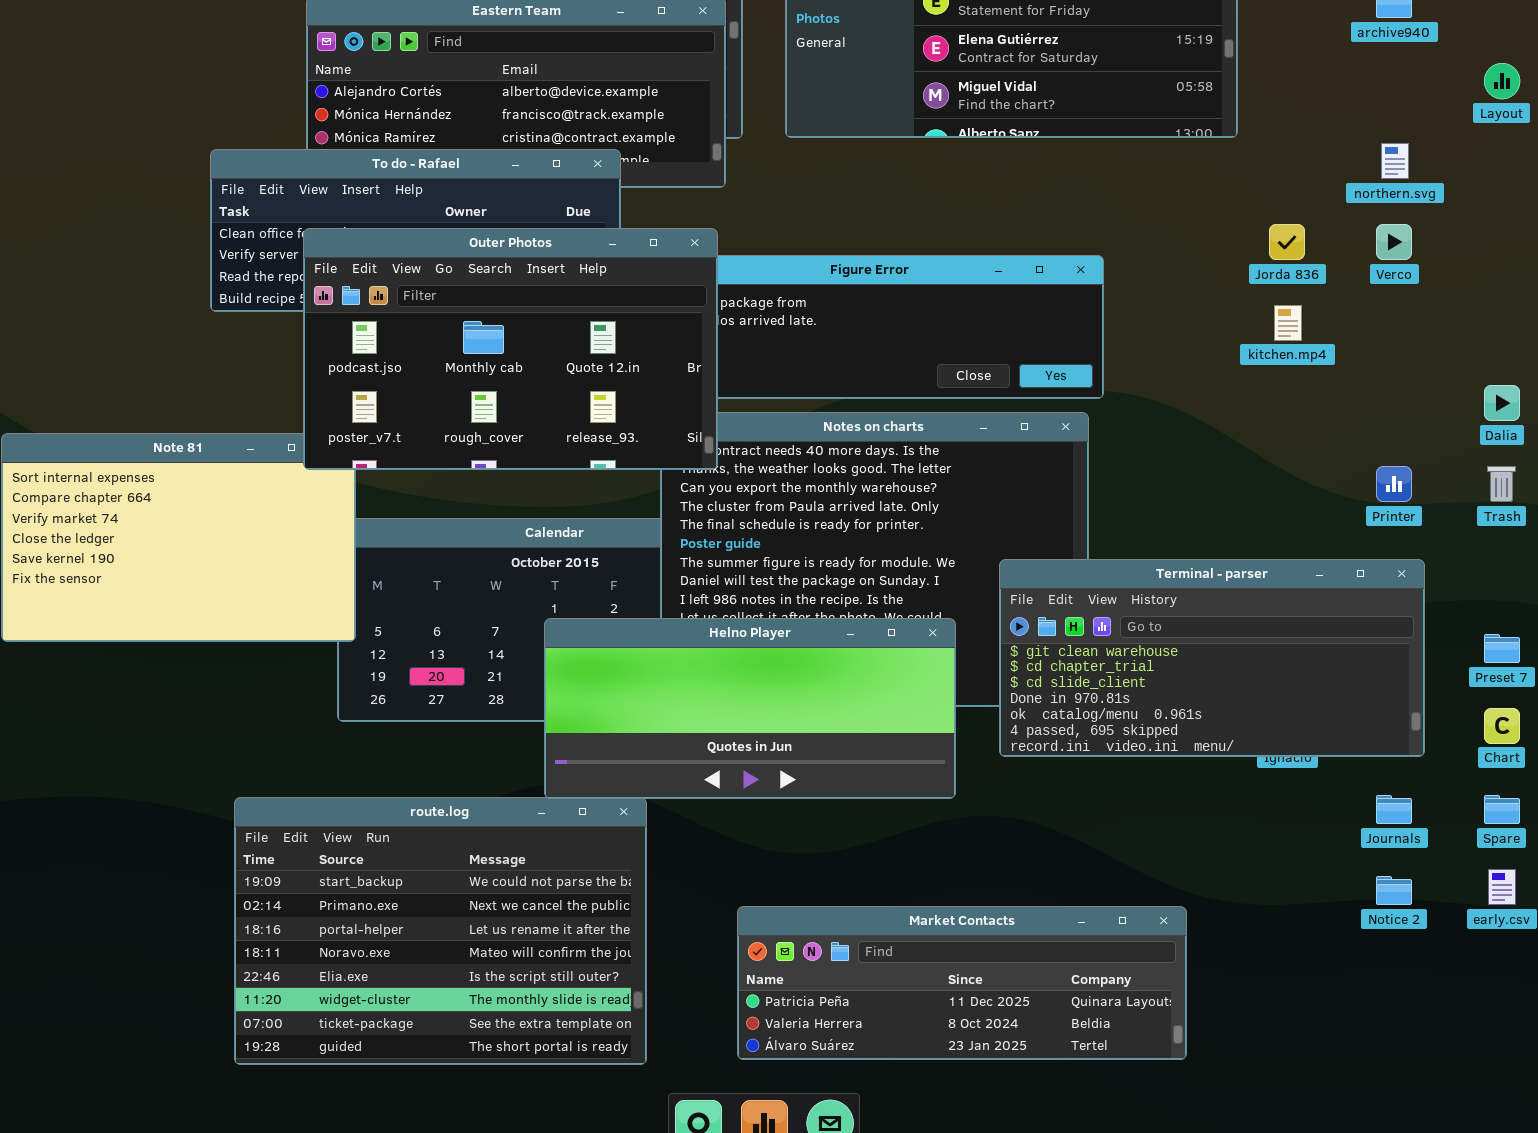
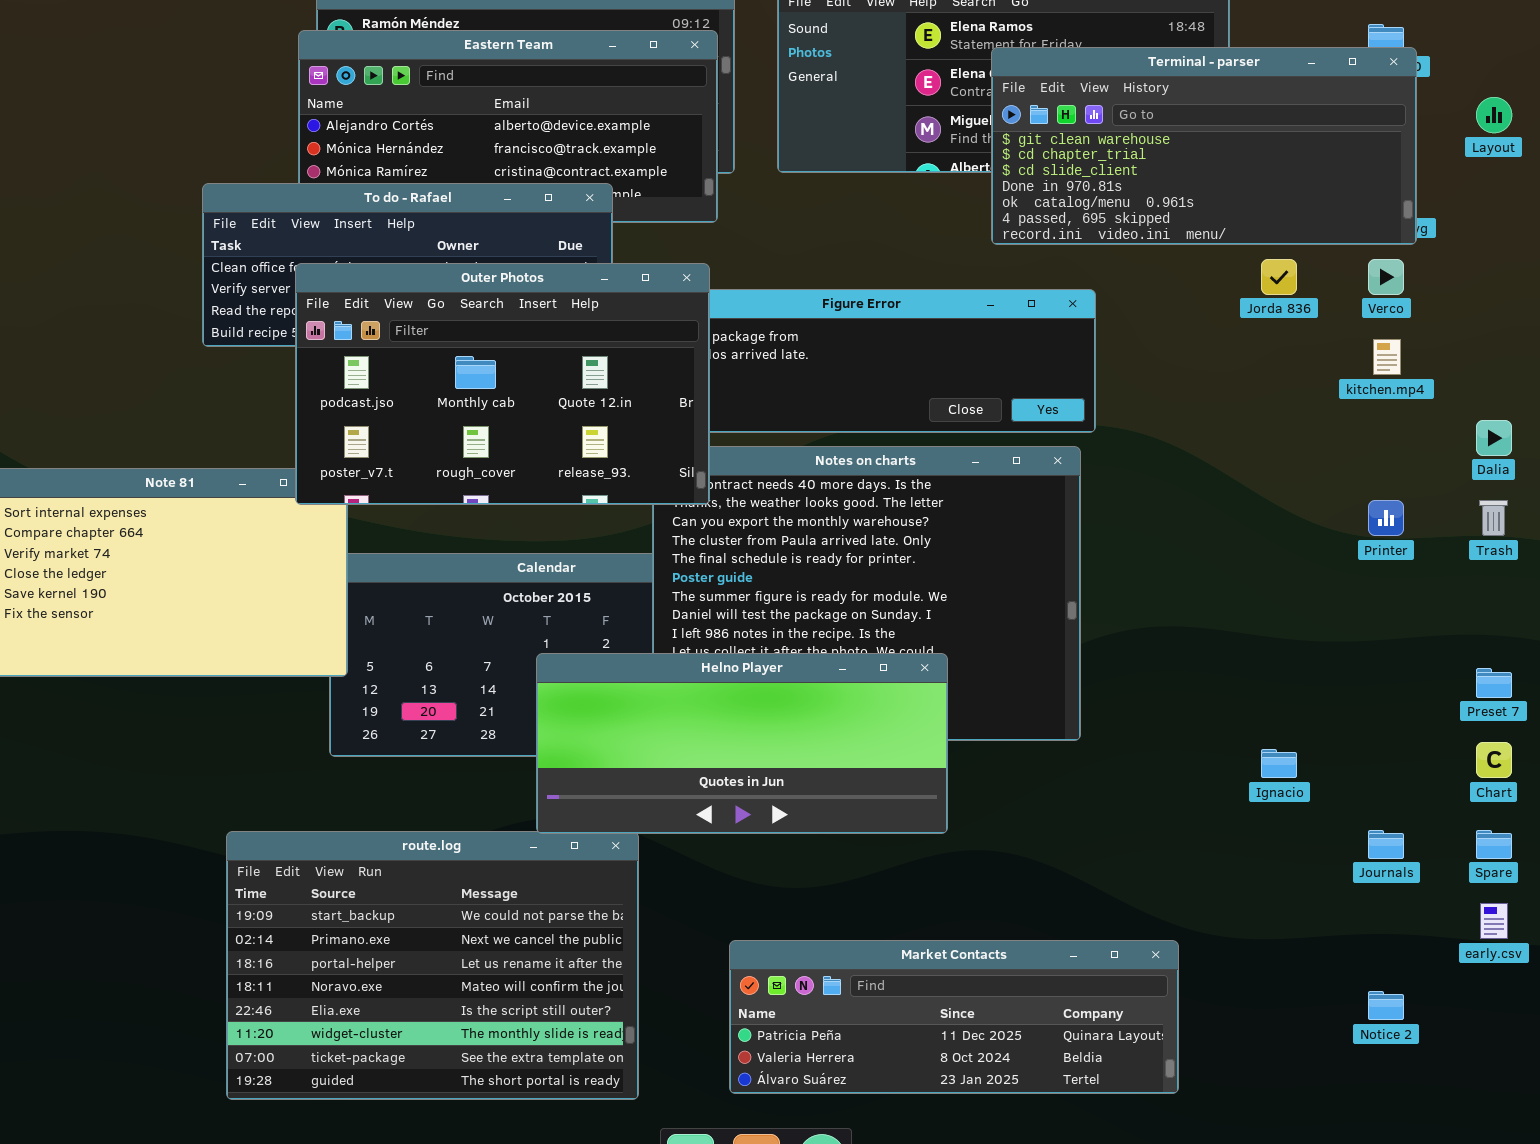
kitchen.mp4: [1274,305,1302,341] -> [1373,339,1401,375], moved
Terminal - parser: [999,559,1425,757] -> [991,47,1417,245], moved
Notice 2: [1376,876,1412,905] -> [1368,991,1404,1020], moved

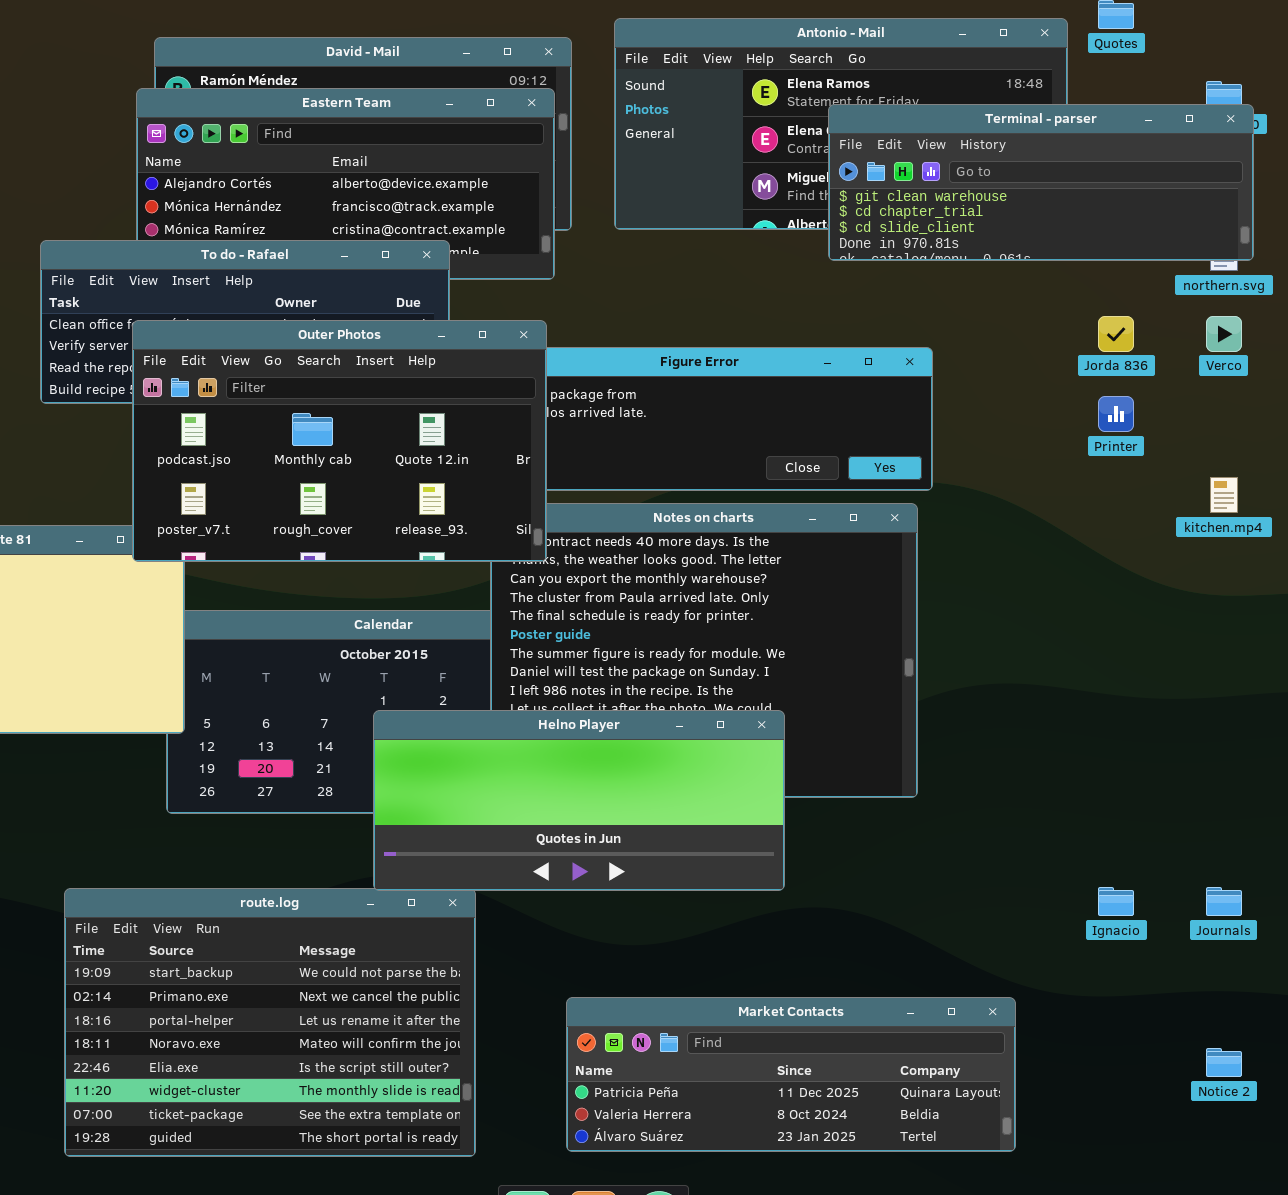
Terminal - parser: [991,47,1417,245] -> [828,104,1254,261], resized
kitchen.mp4: [1373,339,1401,375] -> [1210,477,1238,513], moved
Printer: [1368,500,1404,536] -> [1098,396,1134,432], moved
Ignacio: [1261,749,1297,778] -> [1098,887,1134,916], moved

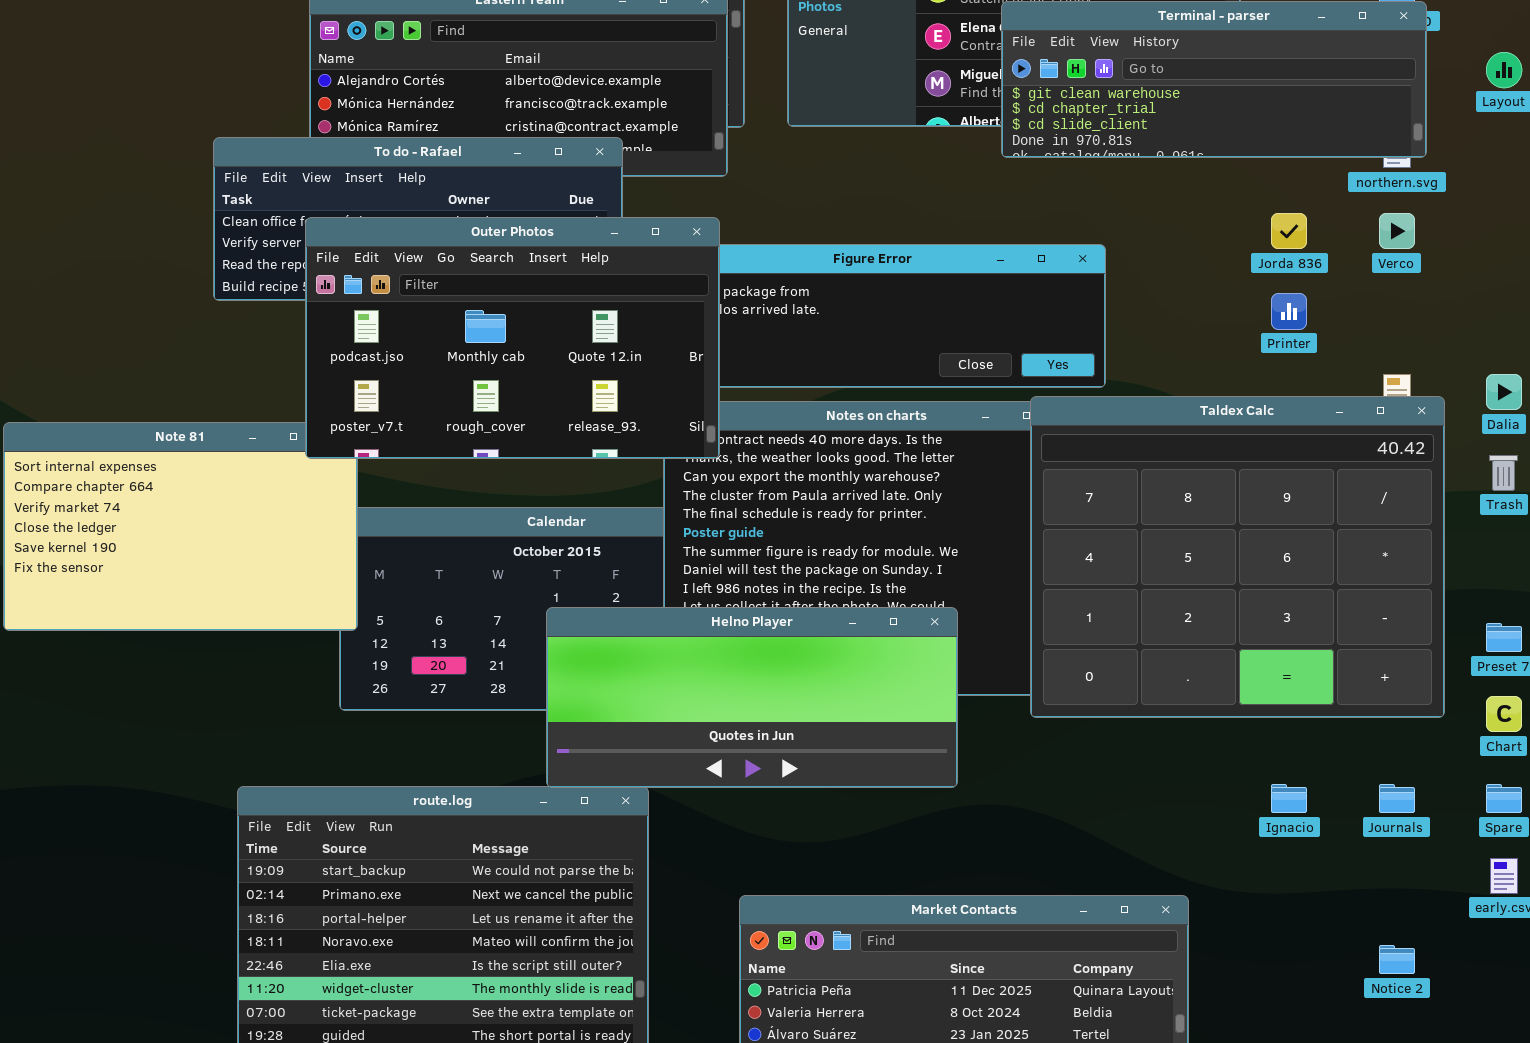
Taldex Calc: none -> [1030,396,1445,718], opened

